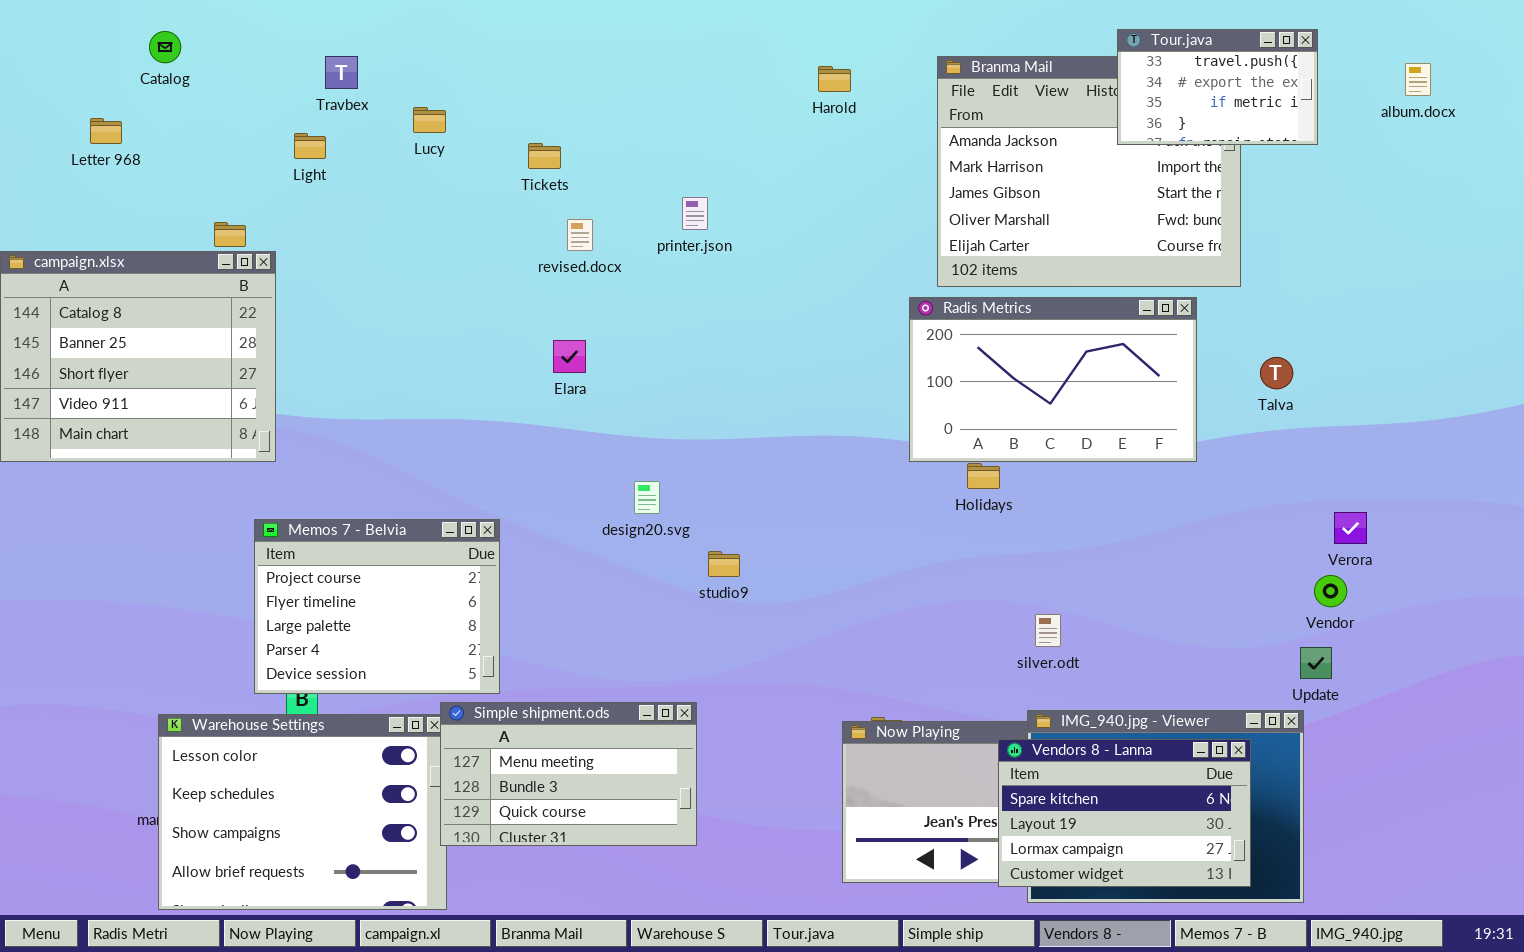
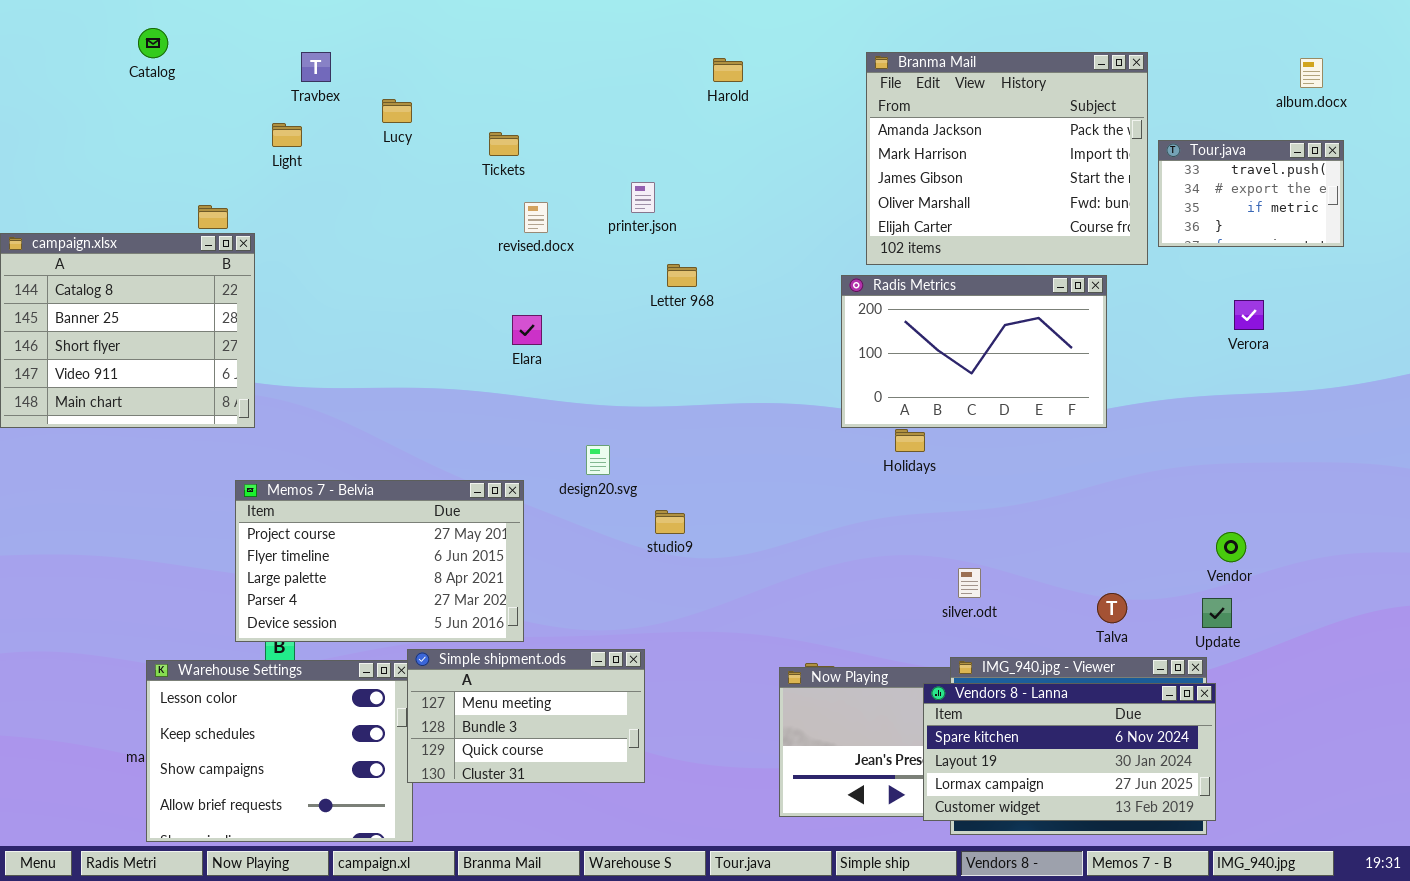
Tour.java: [1117,29,1318,145] -> [1158,140,1344,247], moved
Harold: [818,66,851,92] -> [713,58,743,82], moved
Letter 968: [90,118,122,144] -> [667,264,697,287], moved
Talva: [1260,357,1293,389] -> [1097,593,1127,623], moved
Verora: [1334,512,1367,544] -> [1234,300,1264,330], moved
Memos 7 - Belvia: [254,519,500,694] -> [235,480,524,642], resized
Vendors 8 - Lanna: [998,739,1251,887] -> [923,683,1216,821], resized

